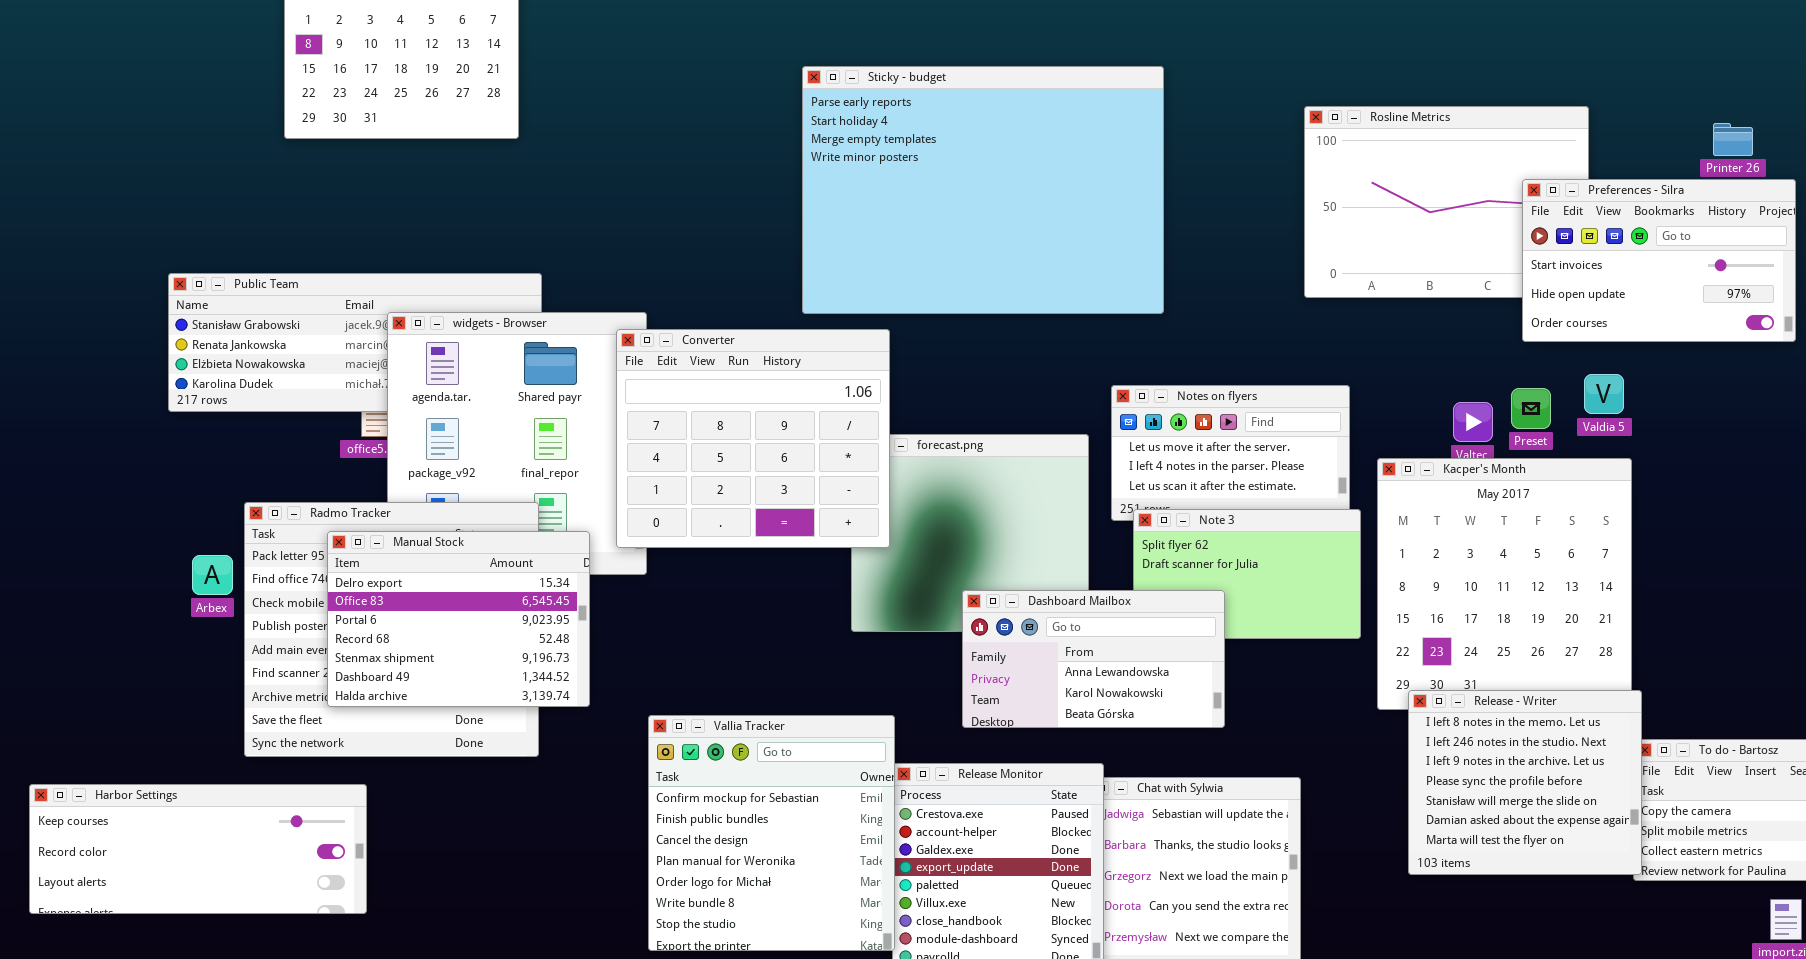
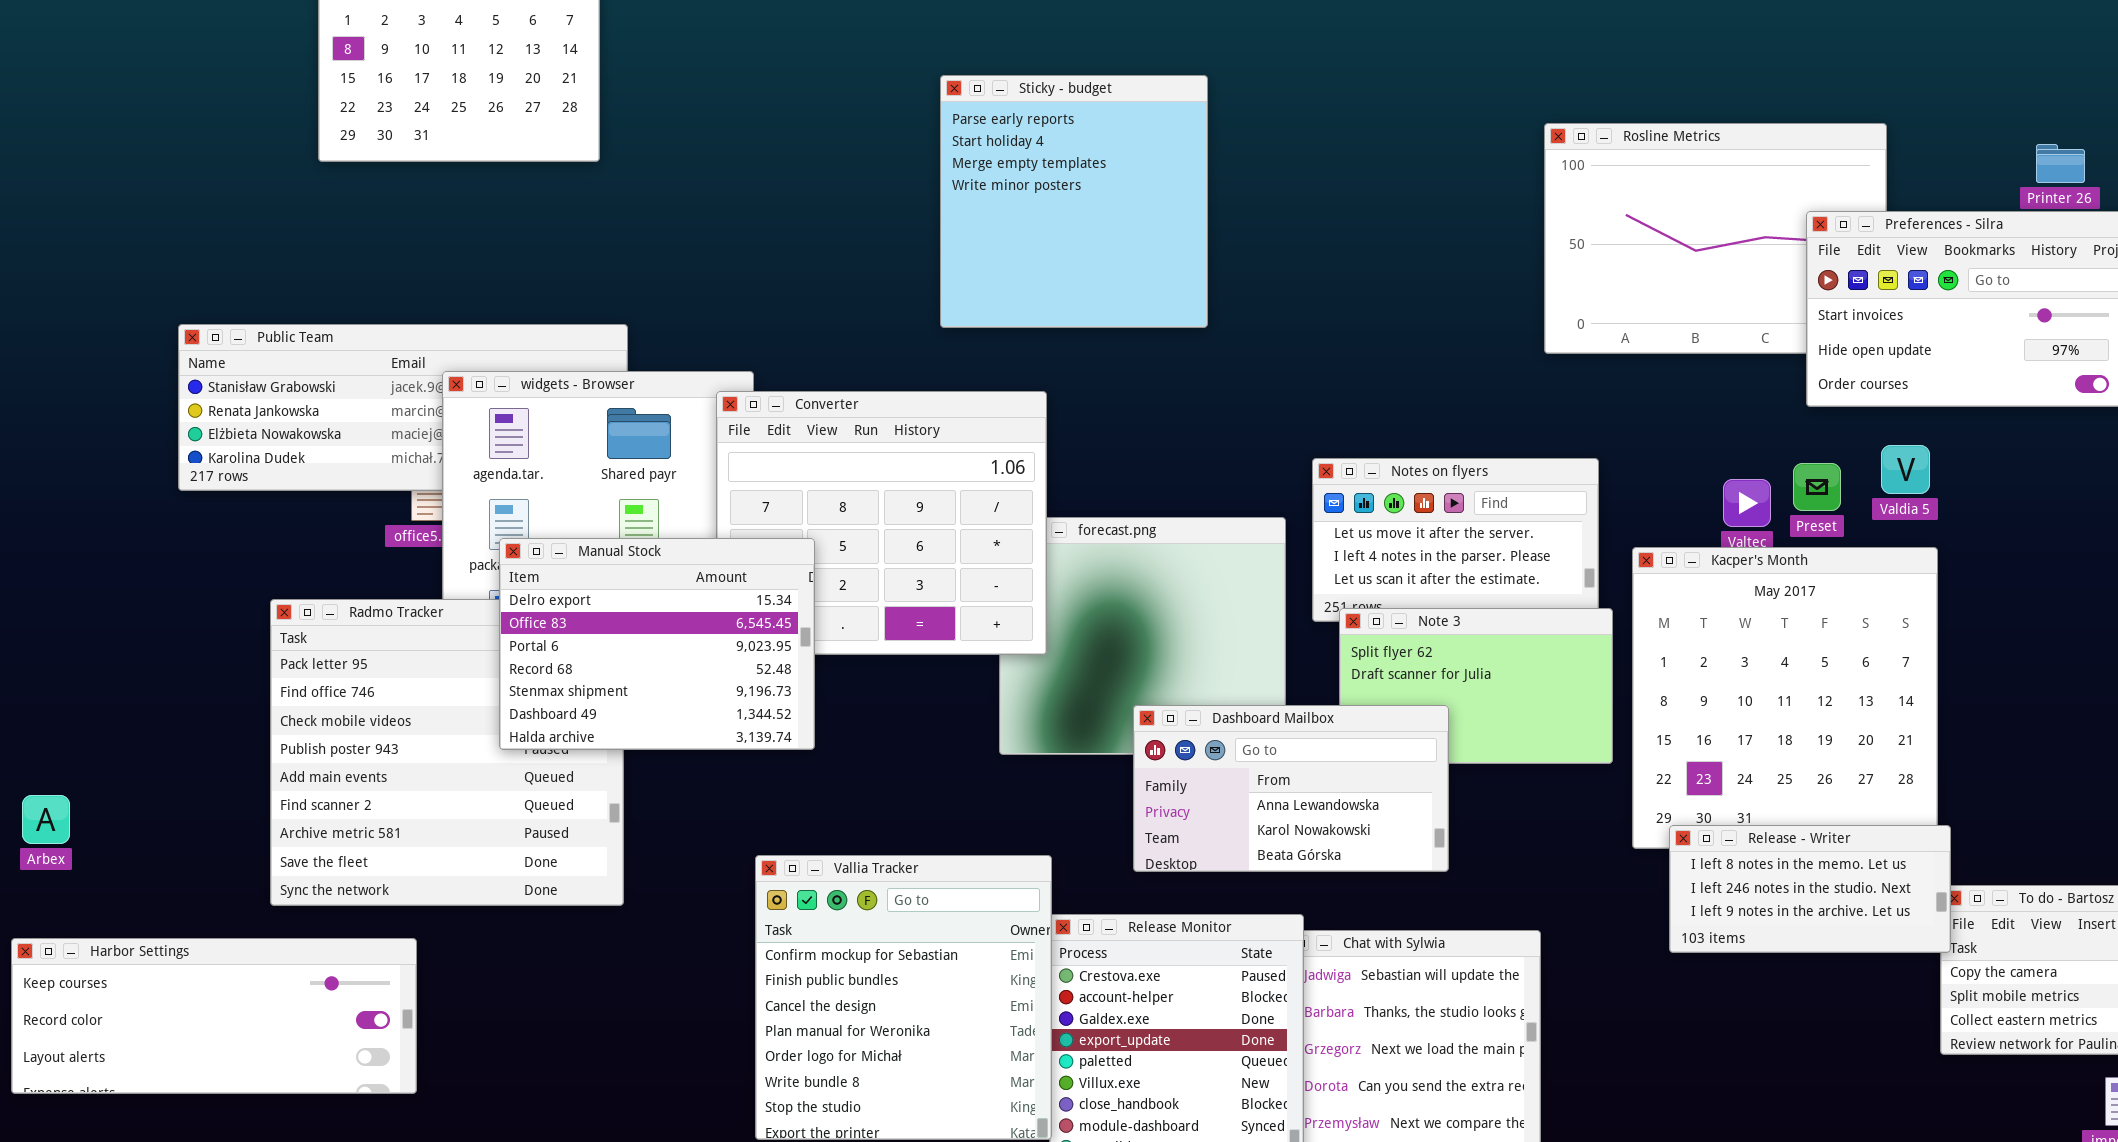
Sticky - budget: [802,66,1164,314] -> [940,75,1208,328], resized
Manual Stock: [327,531,590,707] -> [499,538,815,750], moved
Arbex: [192,555,233,595] -> [22,795,70,844], moved
Release - Writer: [1408,690,1642,875] -> [1669,825,1951,953], resized

